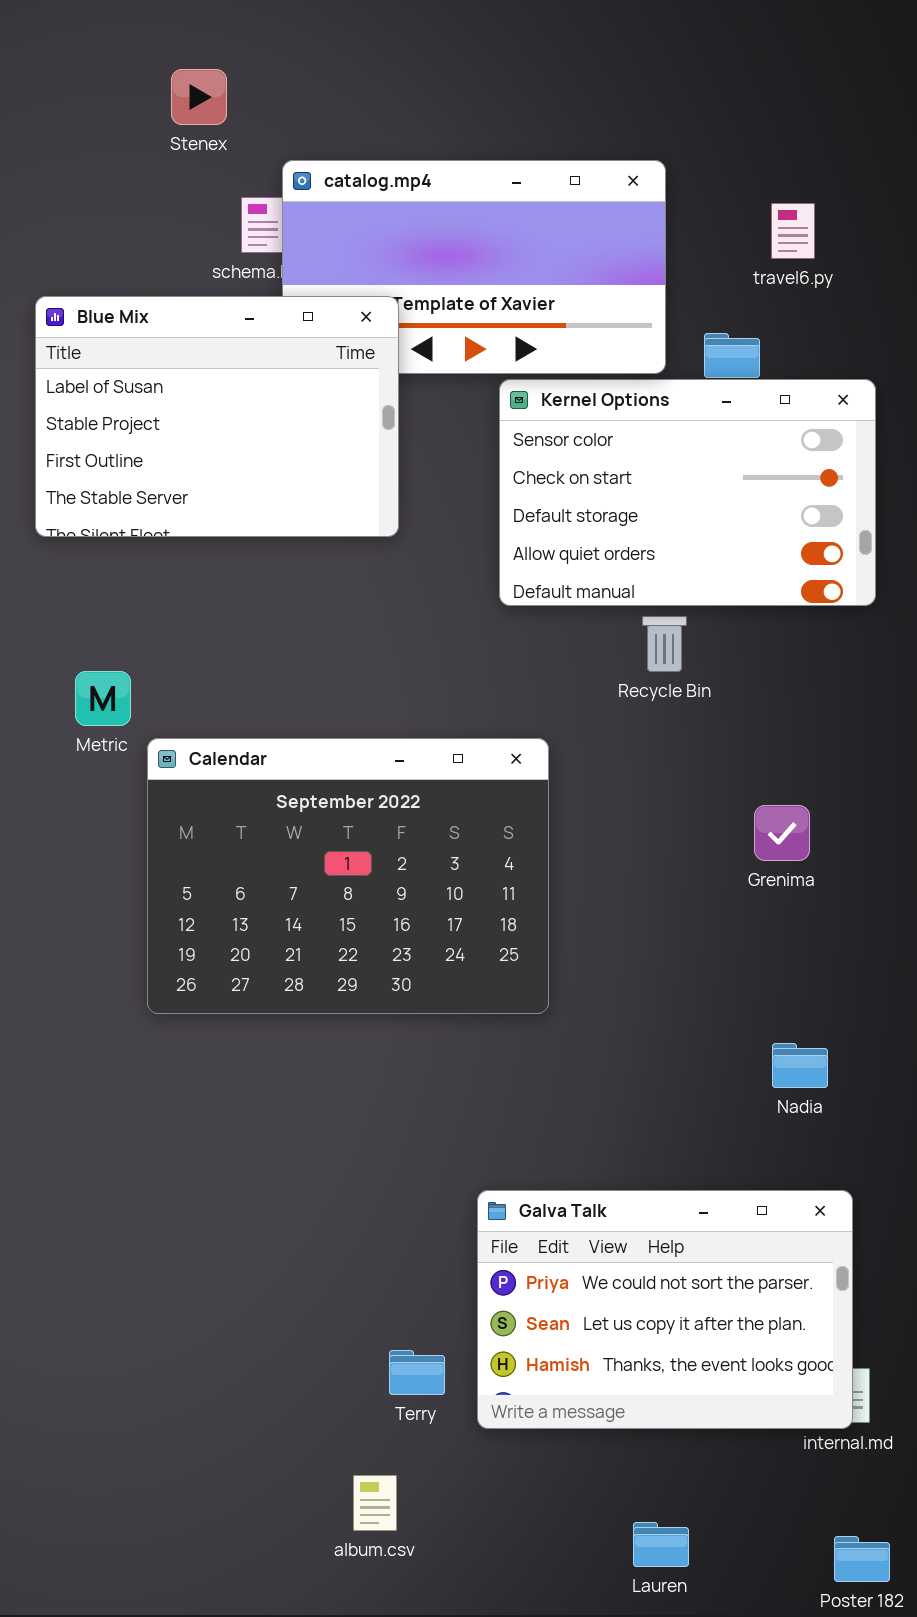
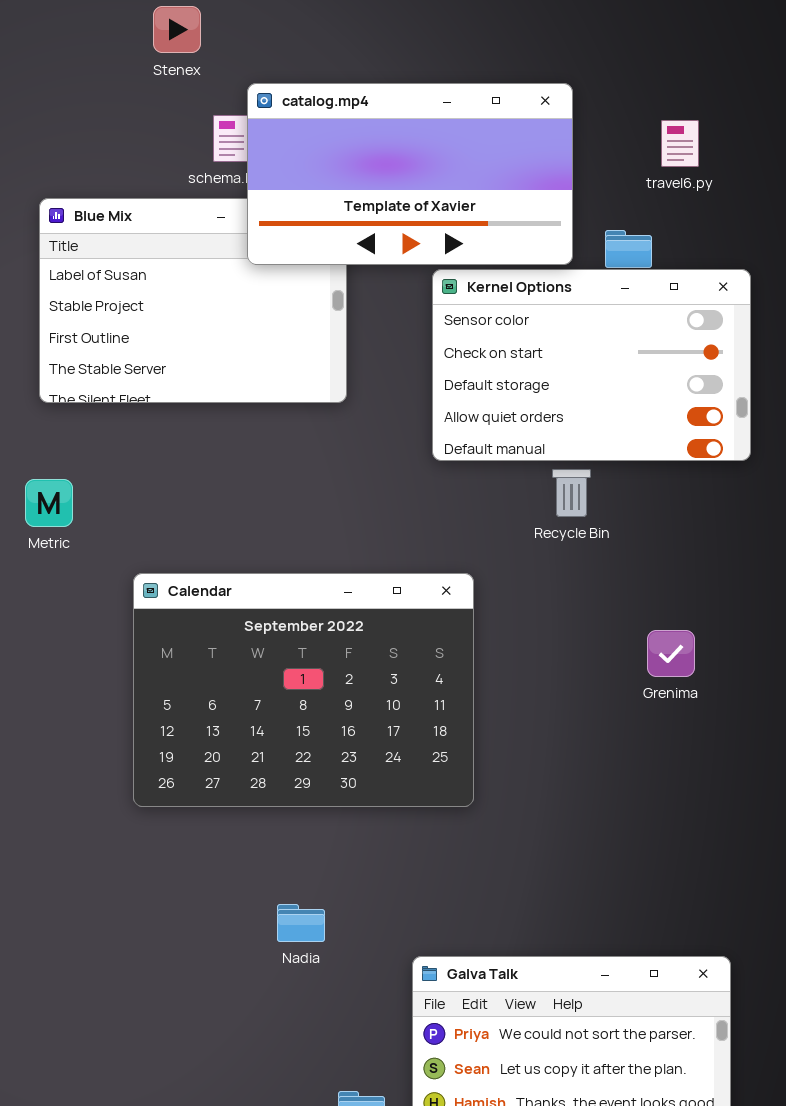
catalog.mp4: [282,160,666,374] -> [247,83,573,265], raised
Metric: [75,671,131,726] -> [25,479,73,527], moved
Nadia: [772,1043,828,1088] -> [277,904,325,942], moved

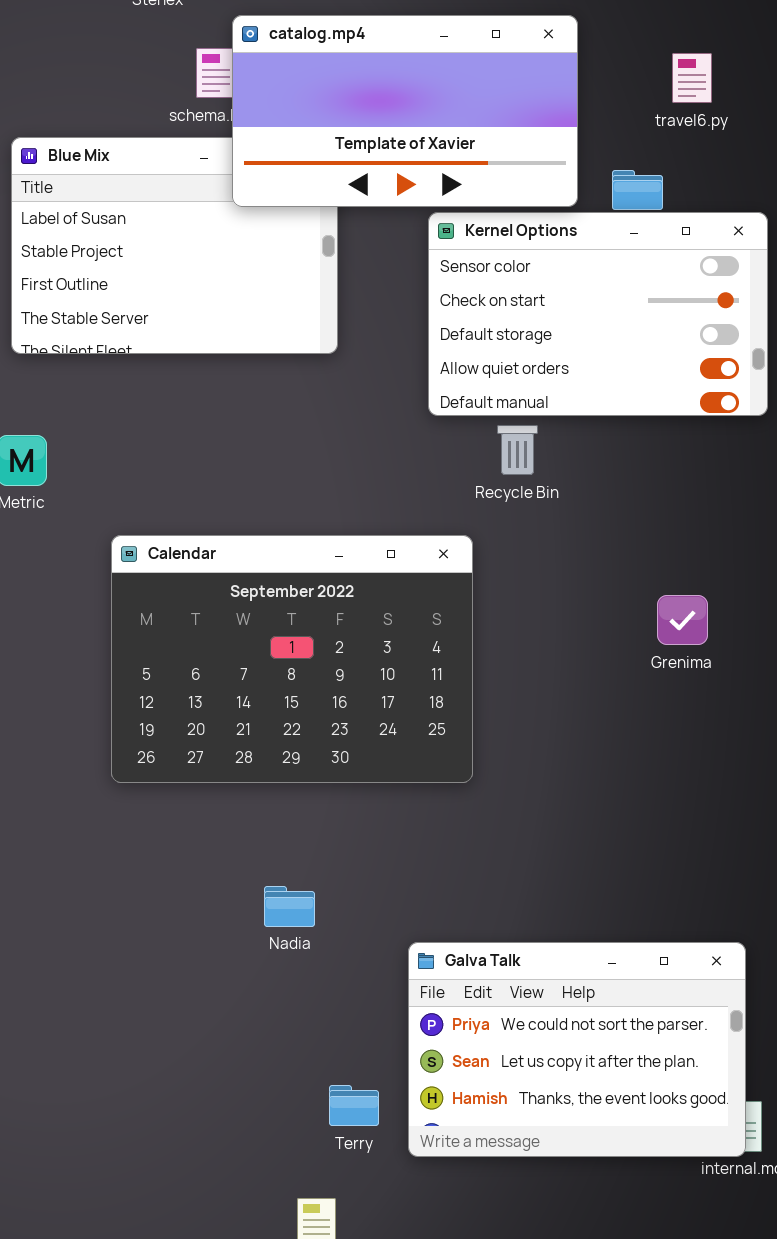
Recycle Bin: [552,469,591,517] -> [497,425,538,475], moved

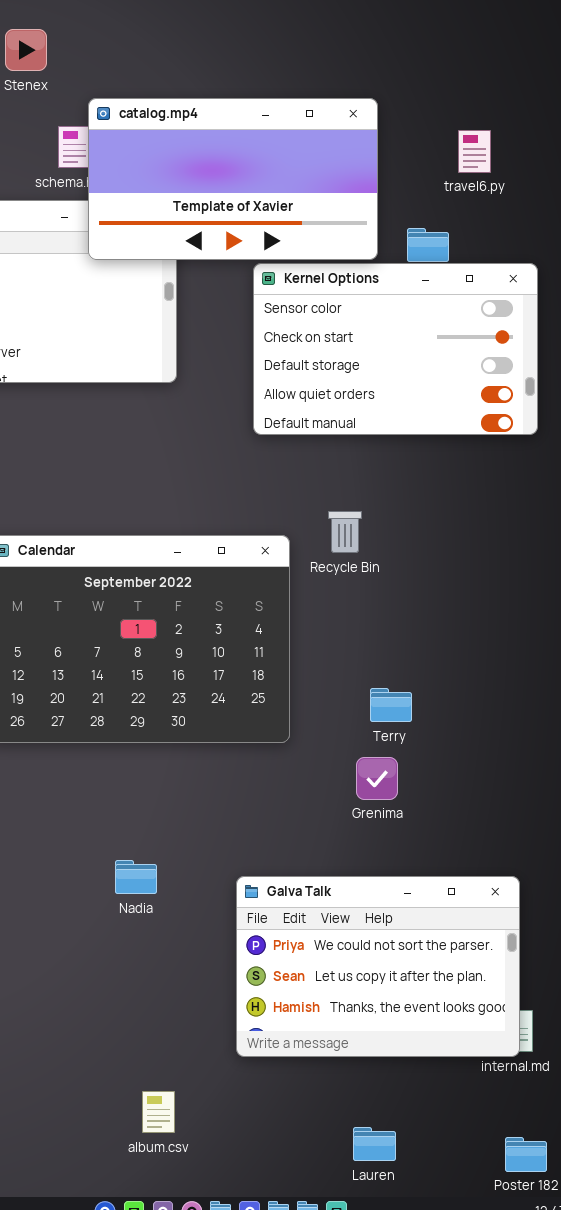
Recycle Bin: [497,425,538,475] -> [328,511,362,553], moved
Grenima: [657,595,708,645] -> [356,757,398,800], moved
Nadia: [264,886,315,927] -> [115,860,157,894], moved
Terry: [329,1085,379,1126] -> [370,688,412,722], moved

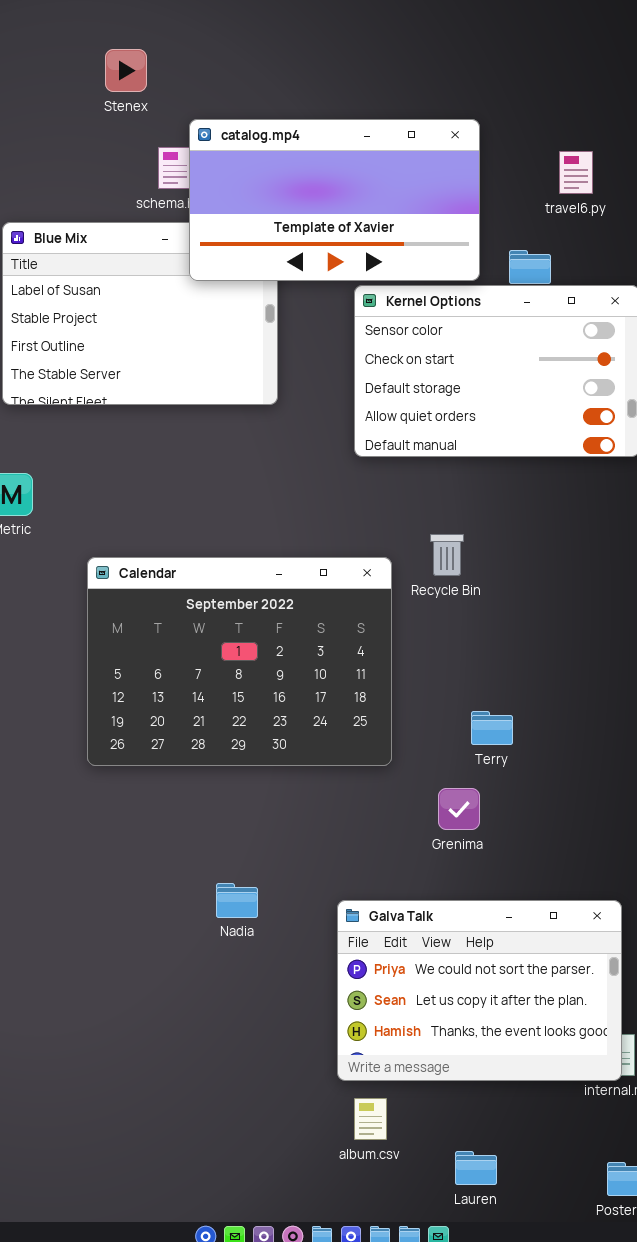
Grenima: [356,757,398,800] -> [438,788,480,830], moved
album.csv: [142,1091,175,1133] -> [354,1098,387,1140], moved

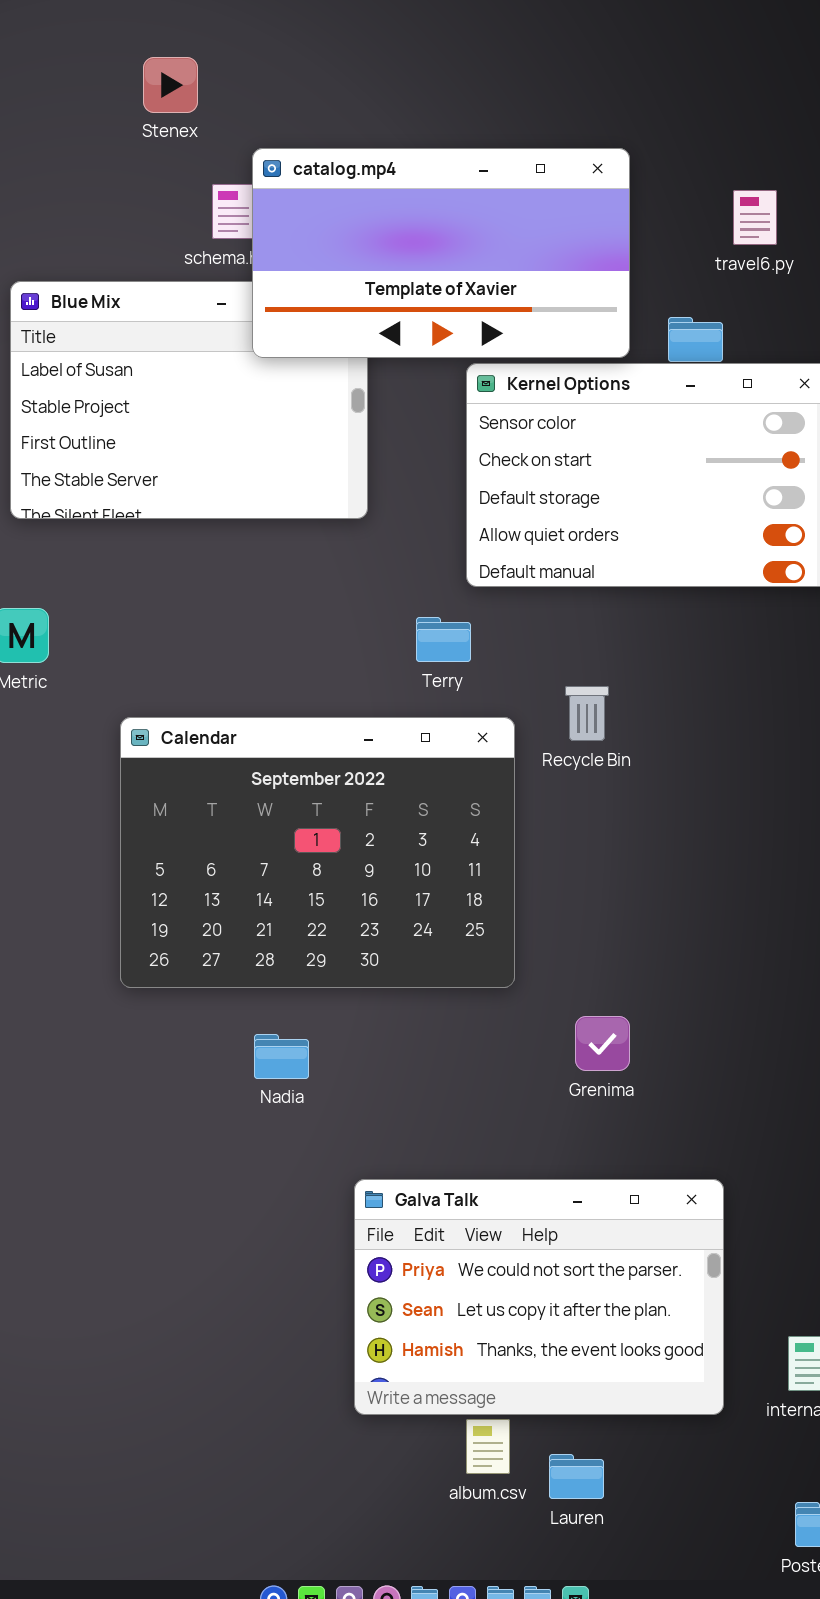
Terry: [471,711,513,745] -> [416,617,471,662], moved
Nadia: [216,883,258,918] -> [254,1034,309,1079], moved
Galva Talk: [337,900,622,1081] -> [354,1179,724,1415], moved
Lauren: [455,1151,497,1185] -> [549,1454,604,1499], moved

